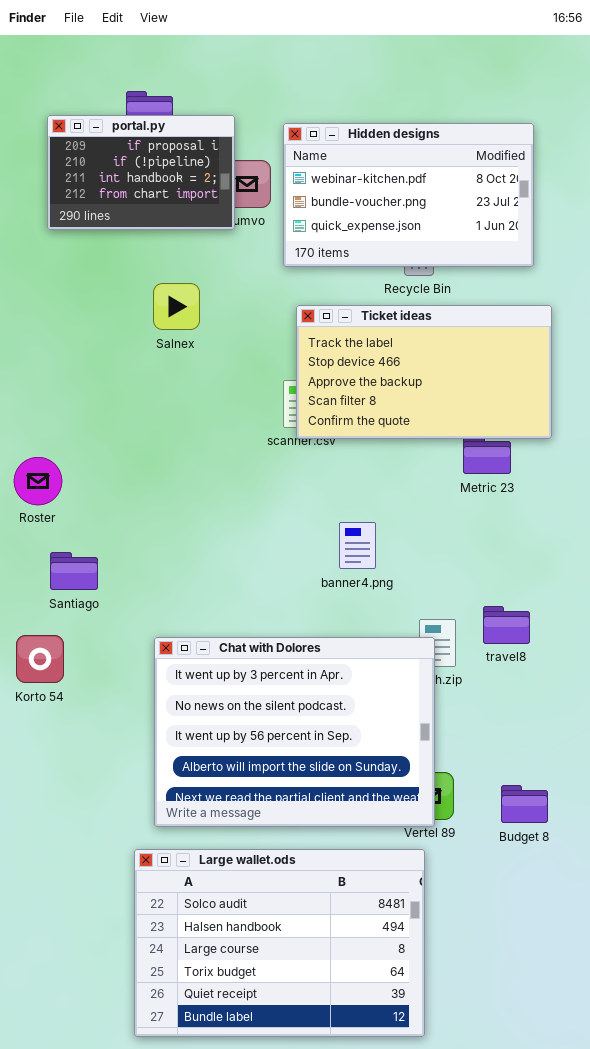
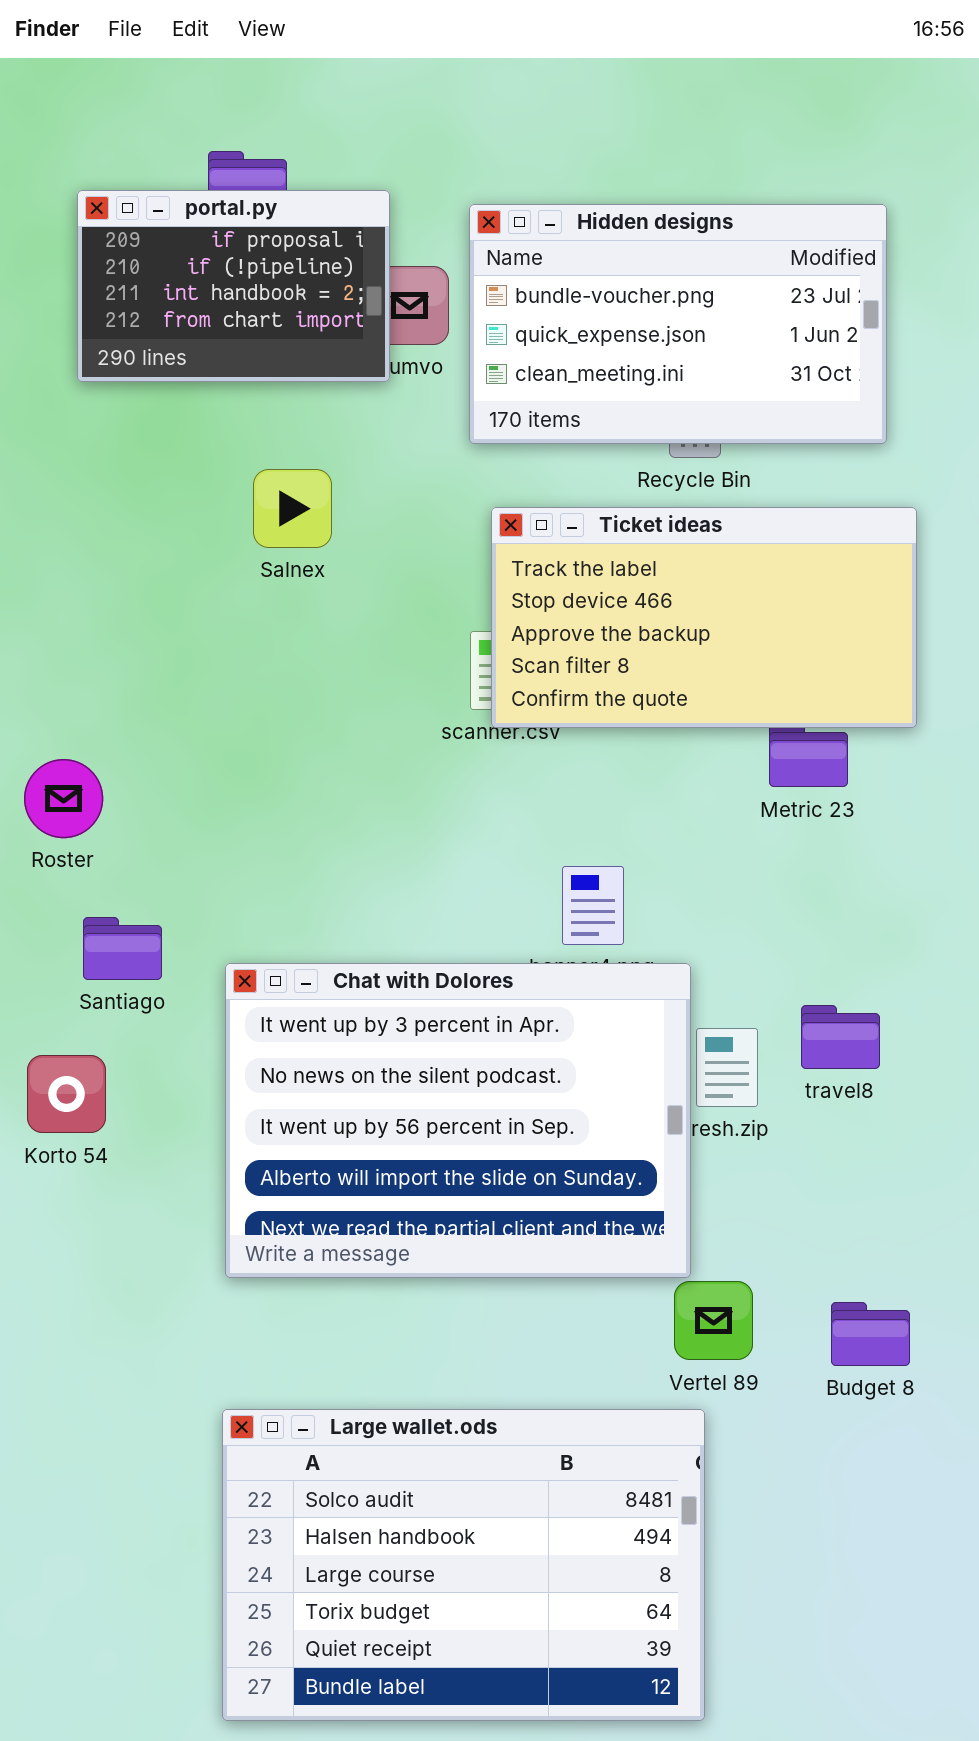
Hidden designs: [283,123,534,267] -> [469,204,887,444], scrolled down 1 row
Chat with Dolores: [154,637,435,827] -> [225,963,691,1278], moved

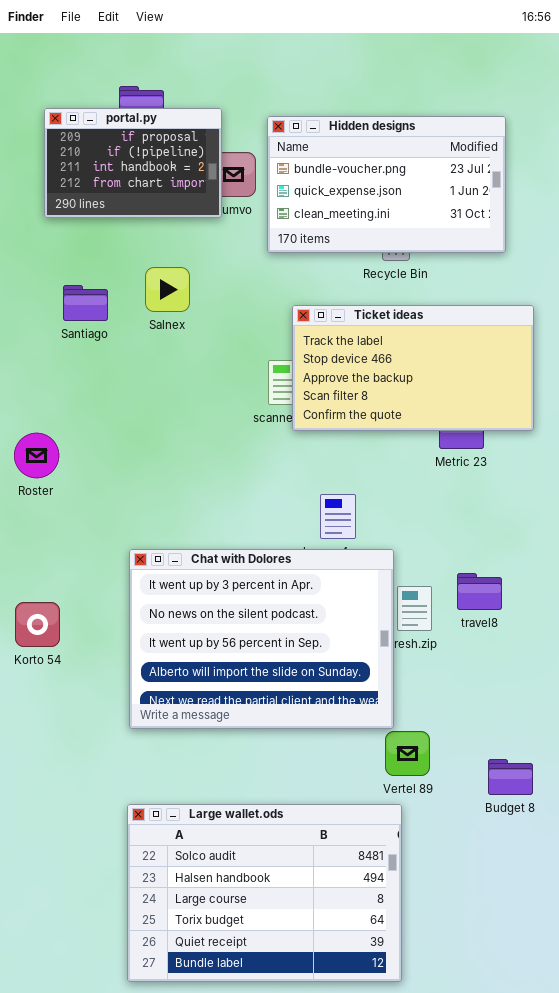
Ticket ideas: [491,507,917,728] -> [292,305,534,431], moved
Santiago: [83,917,162,980] -> [63,285,108,321], moved
Budget 8: [831,1302,910,1366] -> [488,759,533,795], moved

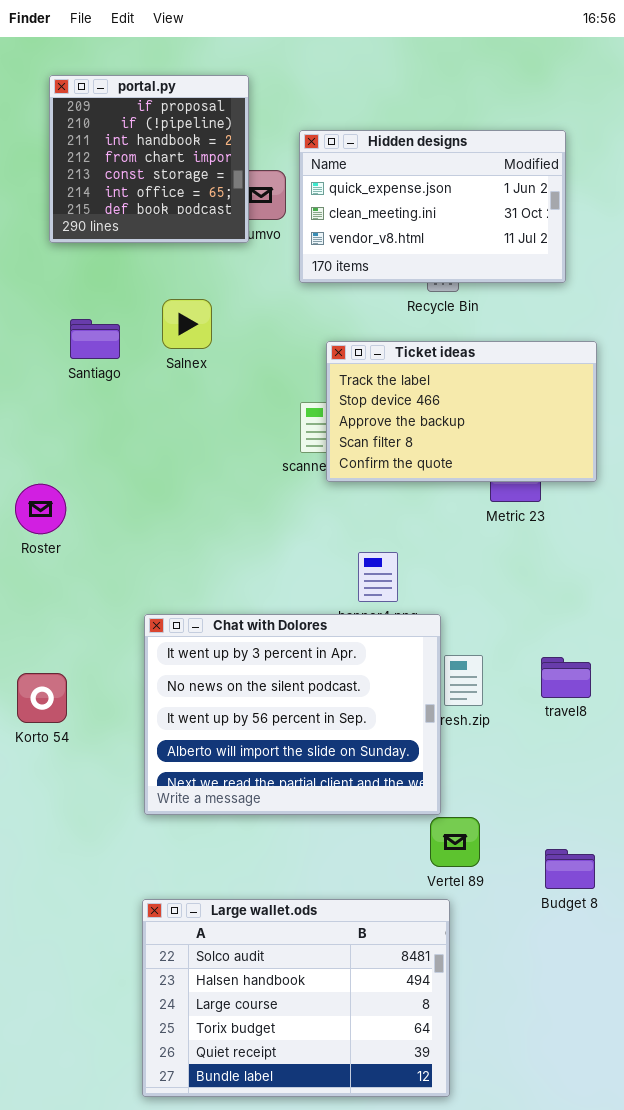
portal.py: [44,108,222,218] -> [49,75,249,243], resized
Hidden designs: [267,116,506,253] -> [299,130,566,283], scrolled down 1 row
travel8: [457,573,502,610] -> [541,657,591,698], moved

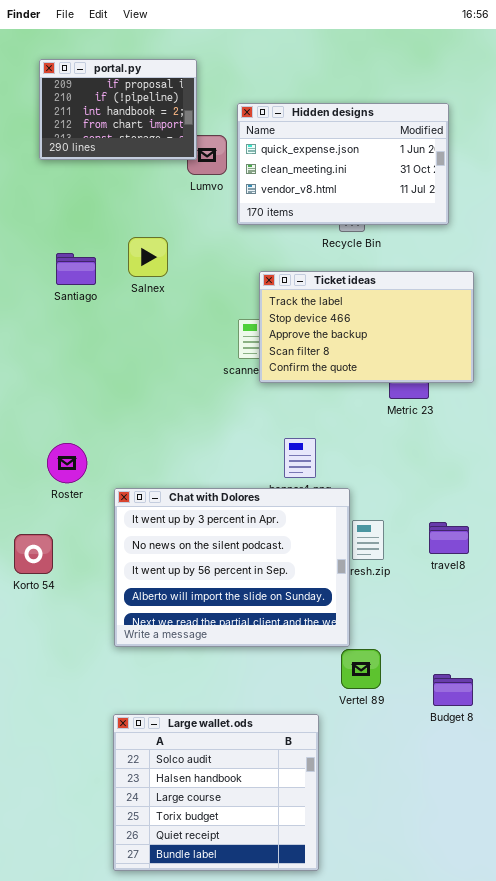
portal.py: [49,75,249,243] -> [39,59,197,160], resized
Roster: [15,484,66,534] -> [47,443,87,483], moved
Large wallet.ods: [142,899,450,1097] -> [113,714,319,871], resized

